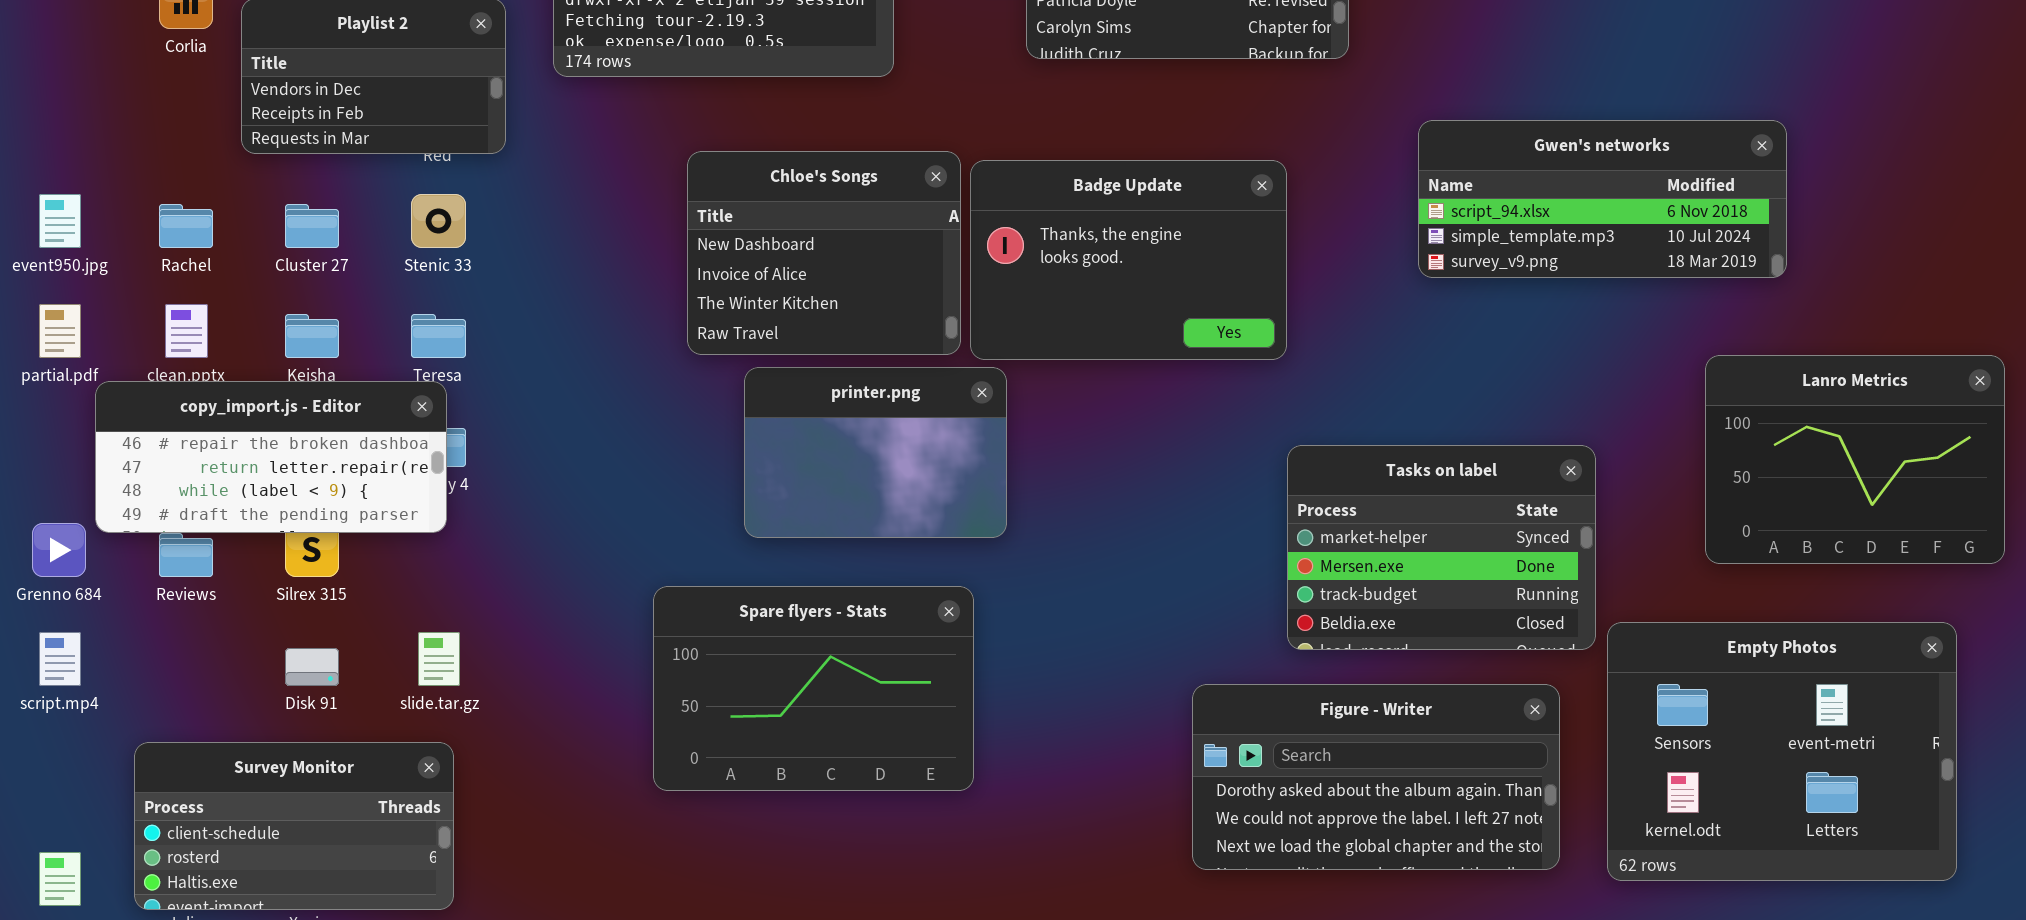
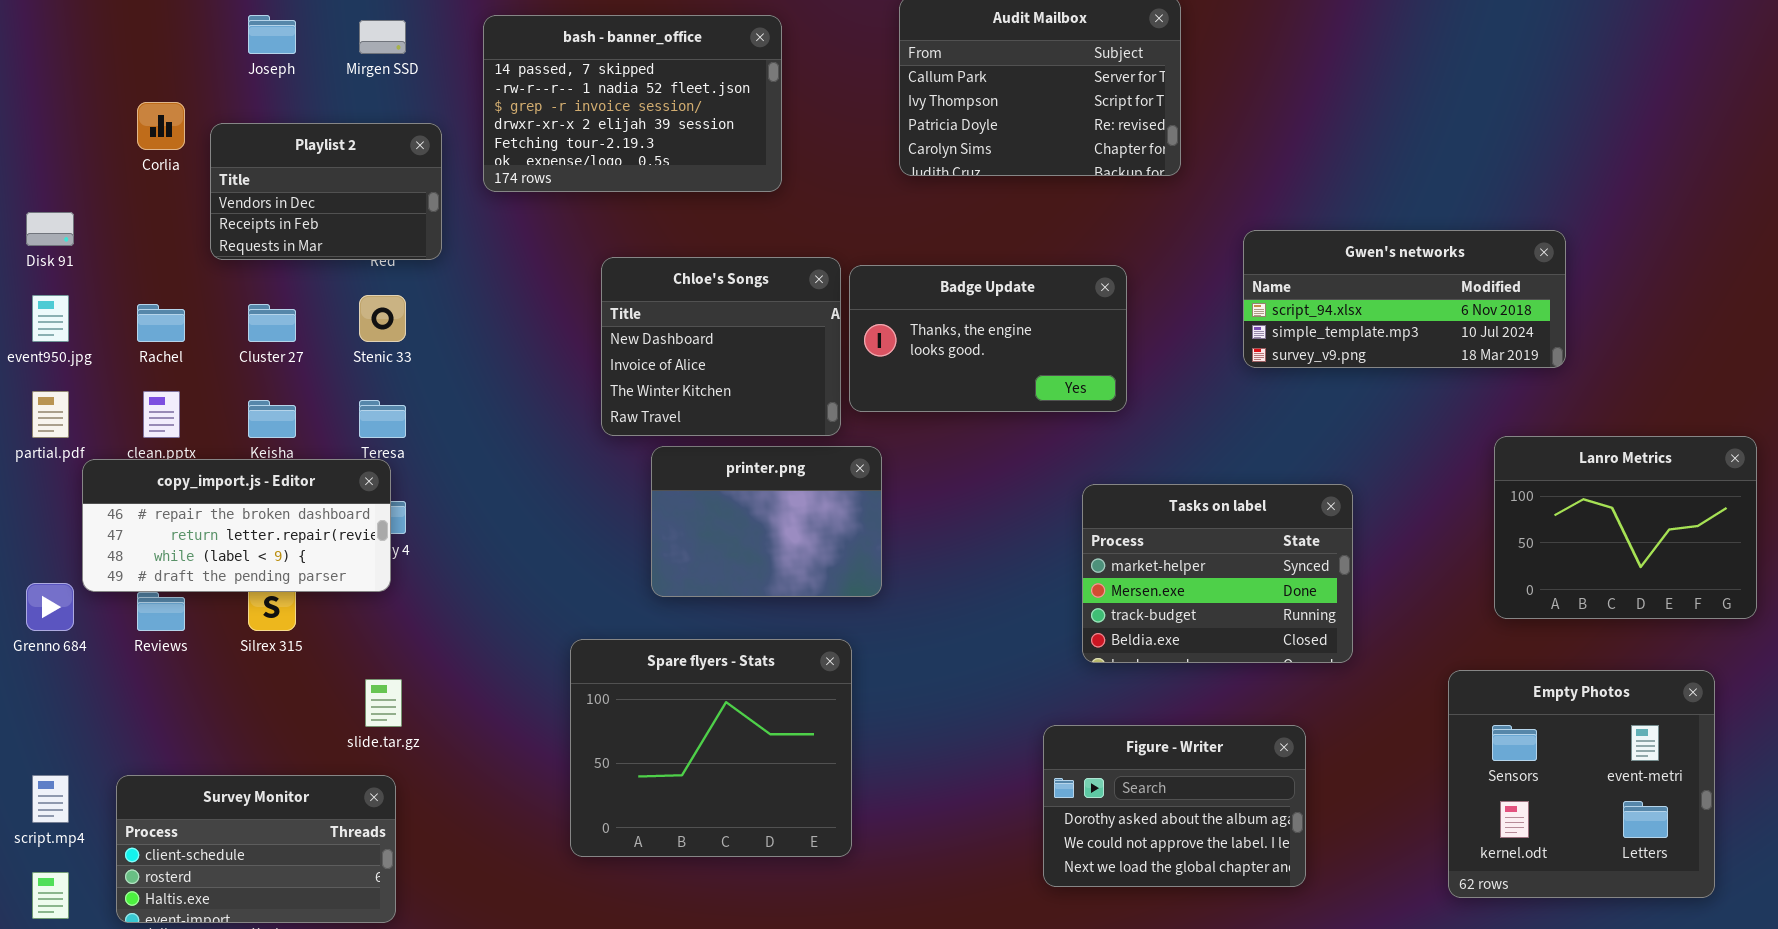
Badge Update: [970,160,1287,360] -> [849,265,1127,412], resized
Tasks on label: [1287,445,1596,650] -> [1082,484,1353,663], moved
Spare flyers - Stats: [653,586,974,791] -> [570,639,852,857], resized
Empty Photos: [1607,622,1957,881] -> [1448,670,1715,898], resized
script.mp4: [39,632,81,686] -> [32,775,69,823], moved
Disk 91: [285,648,339,686] -> [26,212,74,246], moved
Figure - Writer: [1192,684,1560,870] -> [1043,725,1306,887], resized

